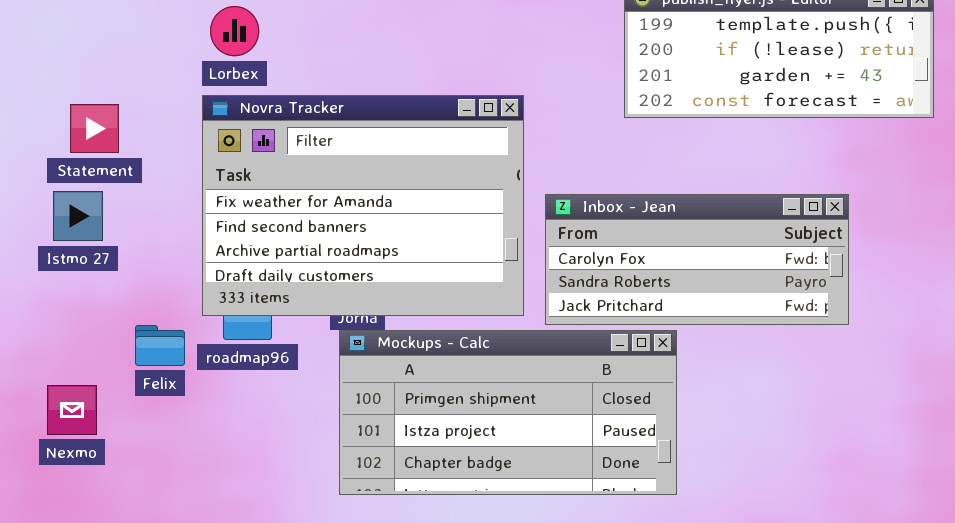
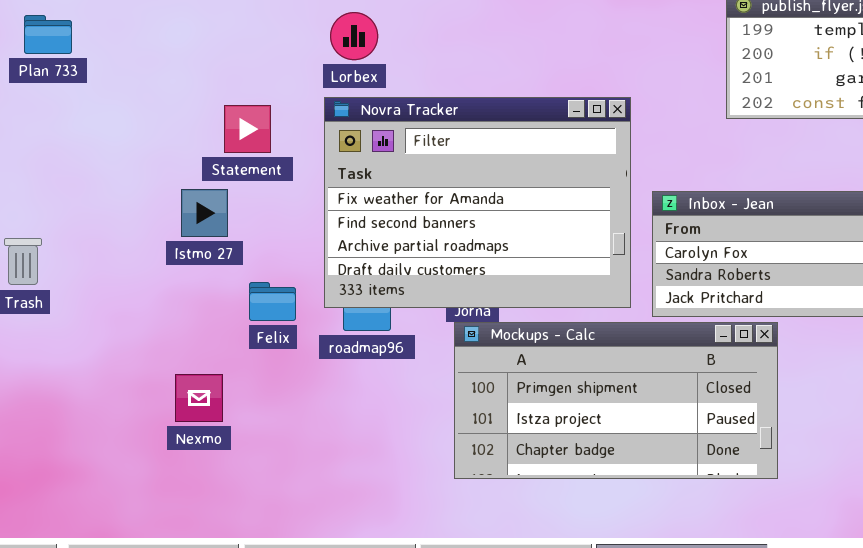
Statement: [70,104,119,153] -> [224,105,271,153], moved
Felix: [135,325,185,366] -> [249,282,296,321], moved

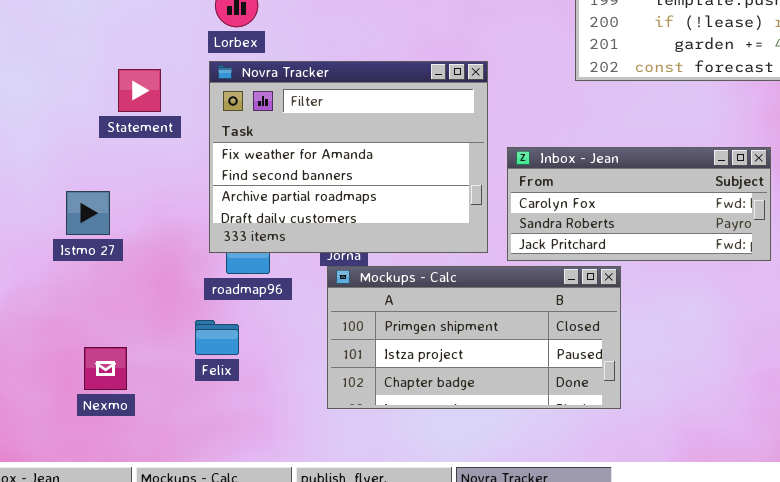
Istmo 27: [181,189,228,237] -> [66,191,110,235], moved
Felix: [249,282,296,321] -> [195,320,239,355], moved
Nexmo: [175,374,223,422] -> [84,347,127,390], moved

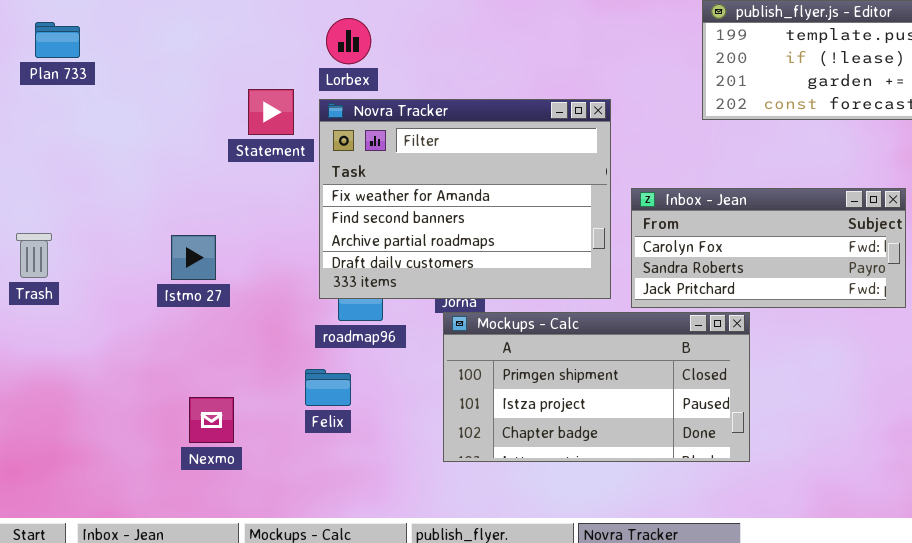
Statement: [118,69,161,112] -> [248,89,294,135], moved

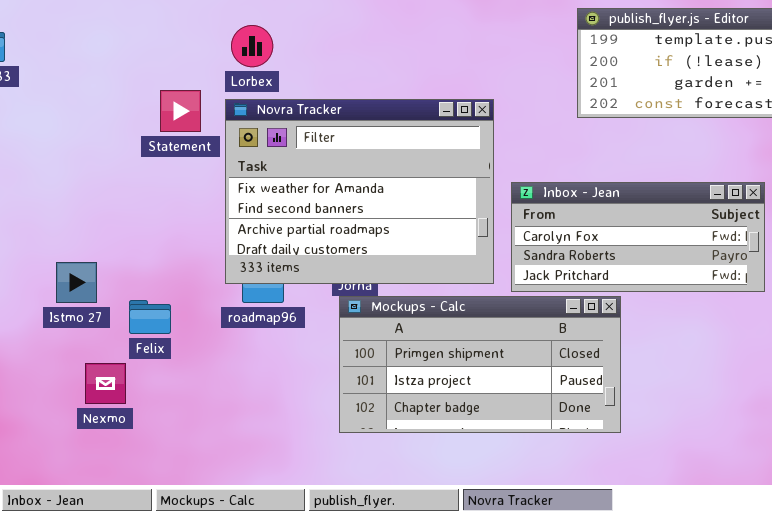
Istmo 27: [171,235,216,280] -> [56,262,97,303], moved
Felix: [305,369,351,406] -> [129,300,171,334], moved
Nexmo: [189,397,234,443] -> [85,363,126,404], moved

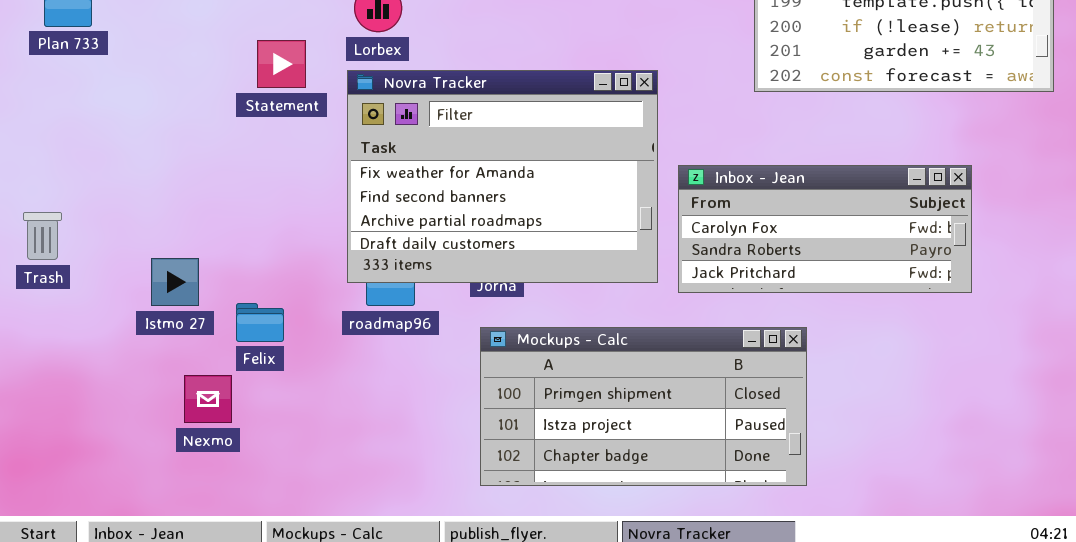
Statement: [160,90,201,132] -> [257,40,306,88], moved
Mockups - Calc: [339,296,621,433] -> [480,327,807,486], moved

